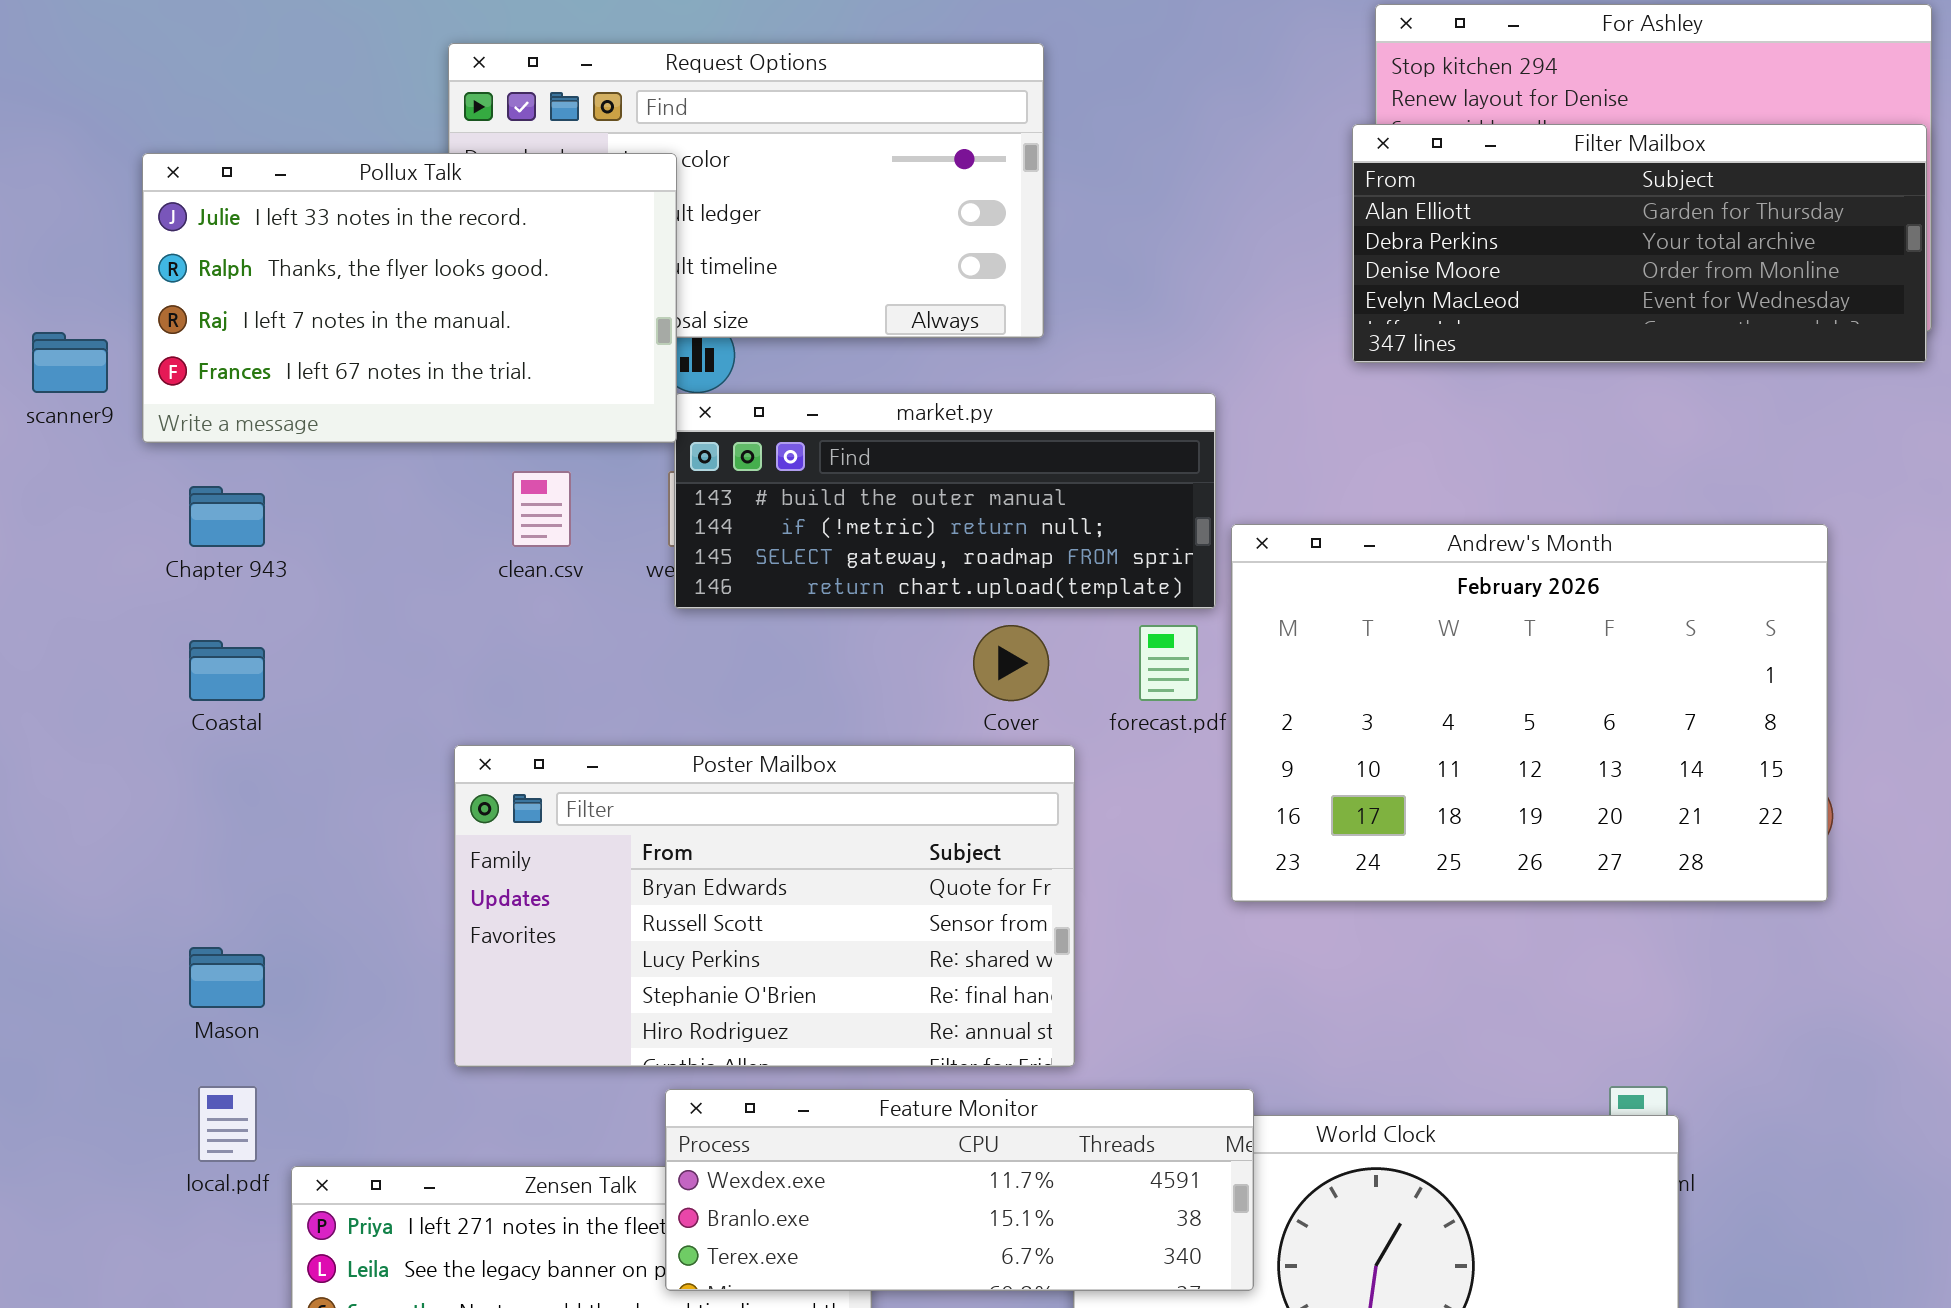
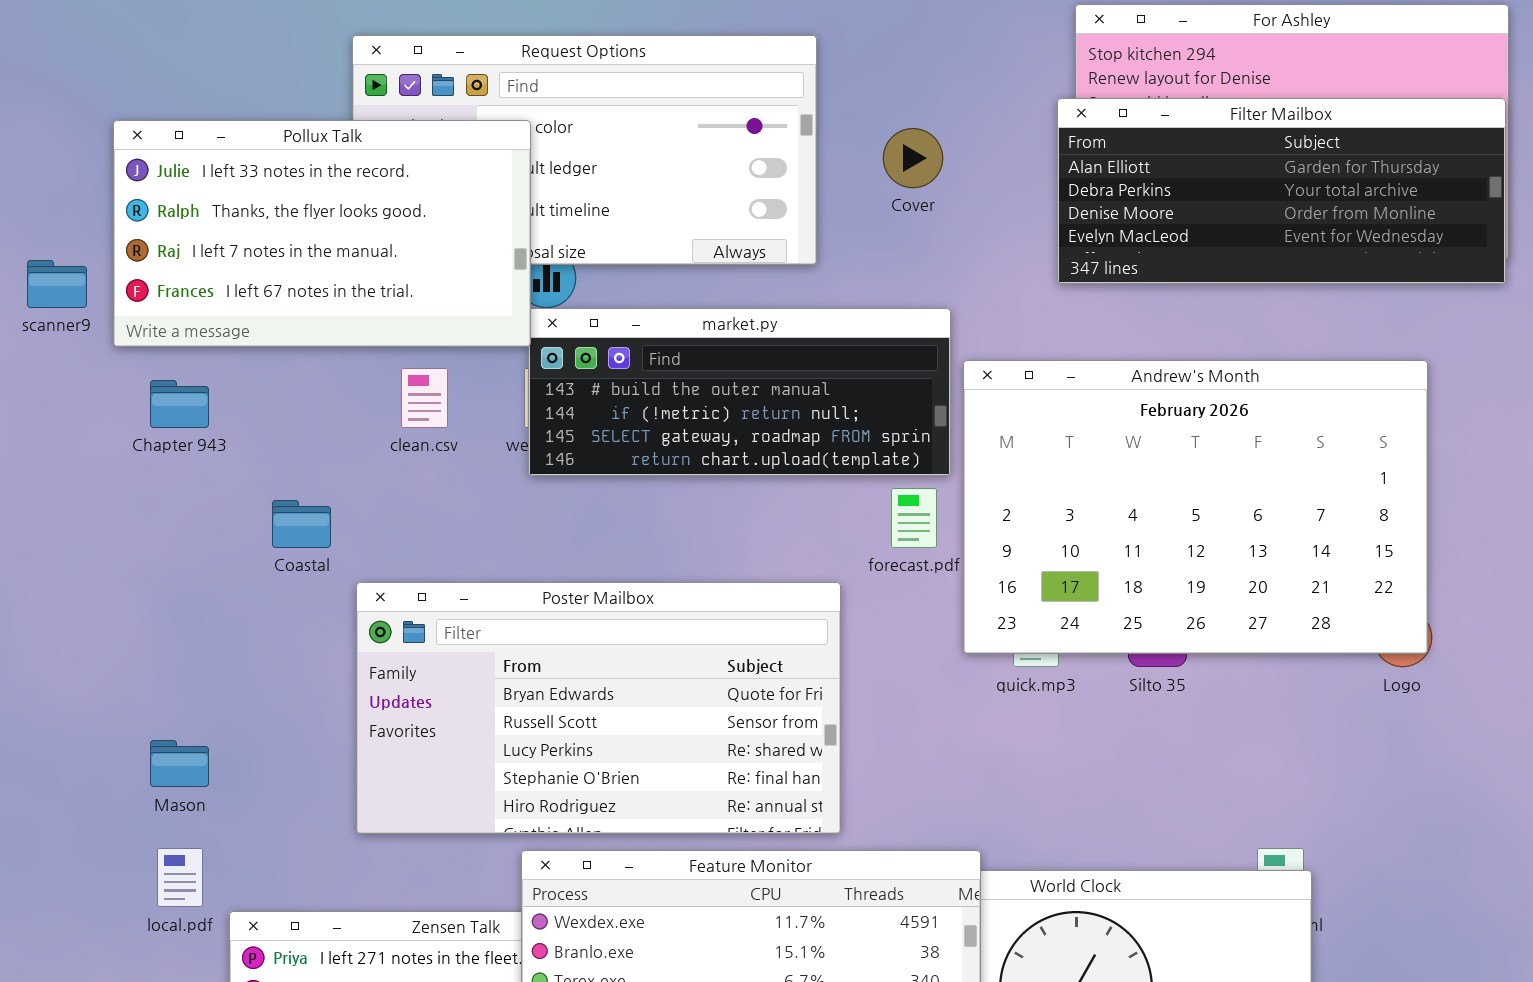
Andrew's Month: [1231,524,1828,902] -> [963,360,1428,654], moved
Cover: [973,625,1049,701] -> [883,128,943,188], moved
Coastal: [189,640,265,701] -> [272,500,331,548], moved

